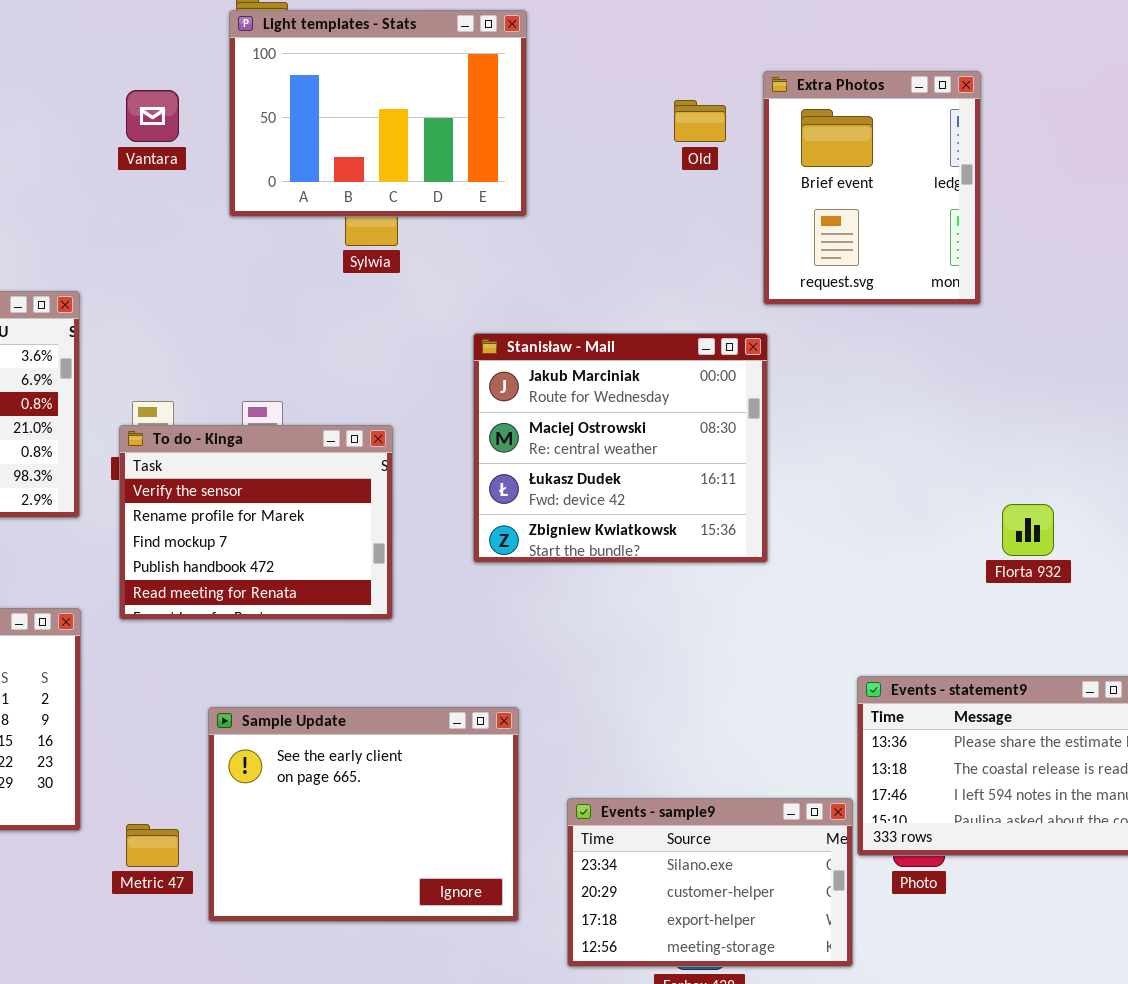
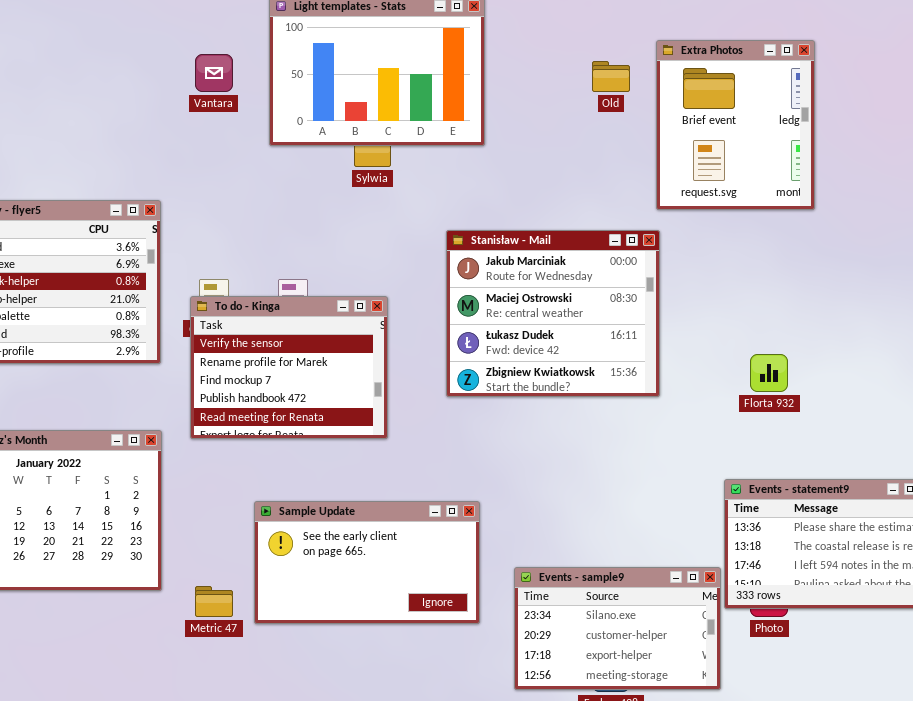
Florta 932: [1002,504,1054,556] -> [750,354,788,392], moved
Sample Update: [208,707,519,922] -> [254,501,480,624], resized

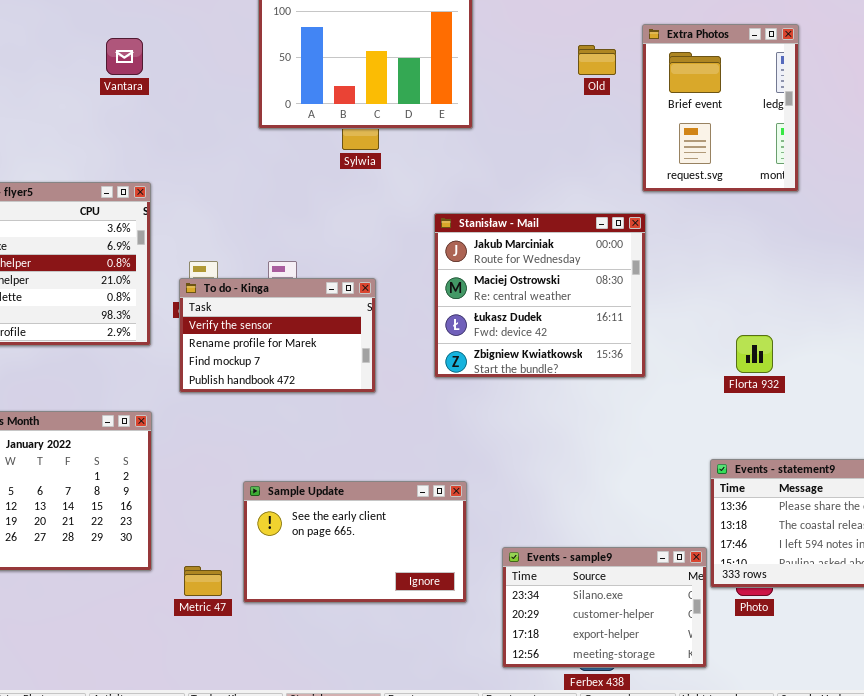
Vantara: [195,54,233,92] -> [106,38,143,75], moved
To do - Kinga: [190,296,388,439] -> [179,278,376,393], resized

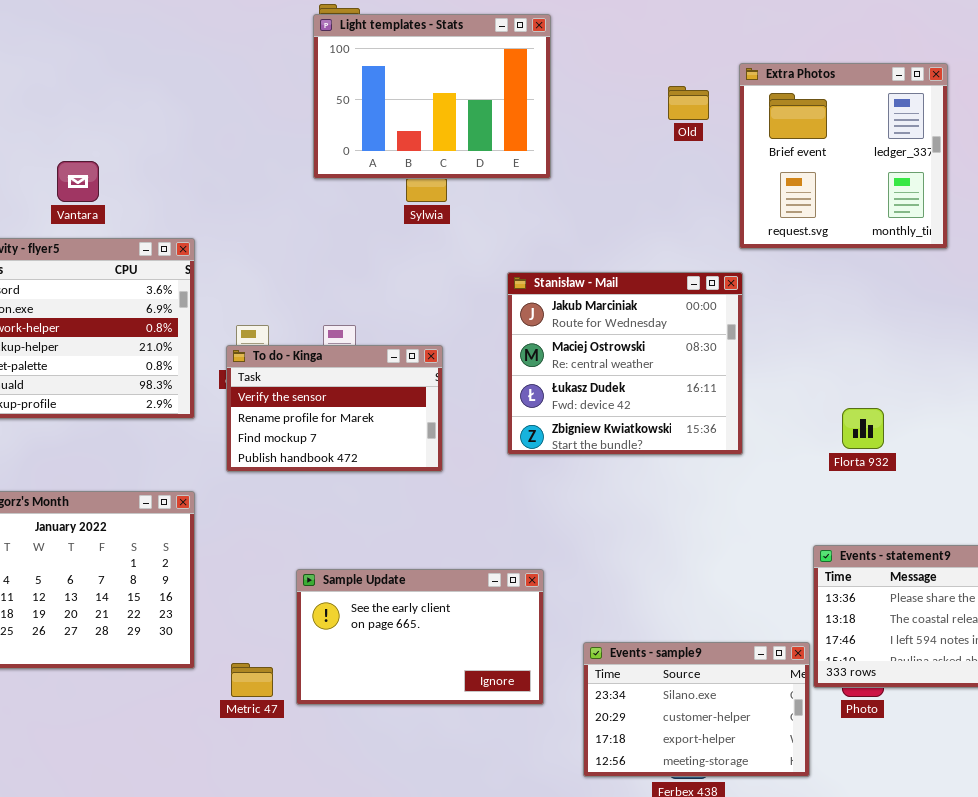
Extra Photos: [642,24,799,192] -> [739,63,948,249], resized
Vantara: [106,38,143,75] -> [57,161,99,202], moved

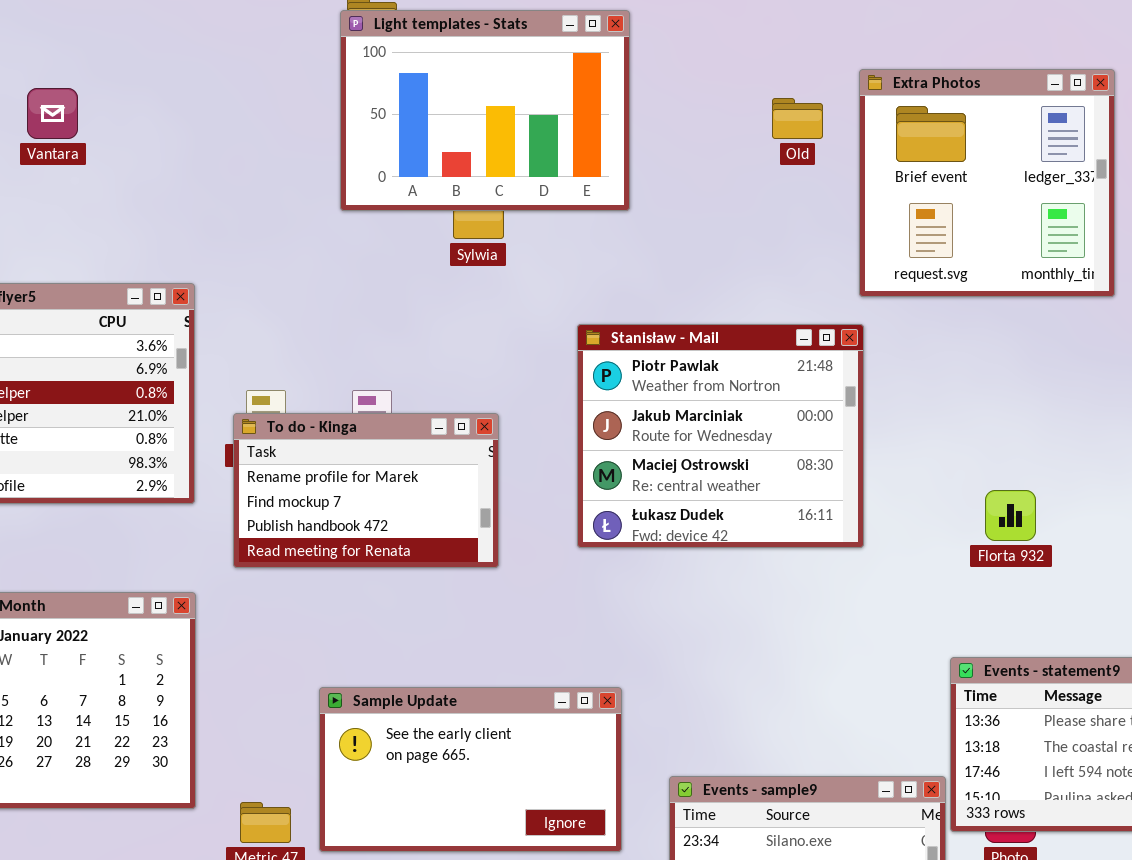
Vantara: [57,161,99,202] -> [27,88,78,139], moved
Stanisław - Mail: [507,272,743,455] -> [577,324,864,548], scrolled up 1 row
To do - Kinga: [226,345,443,472] -> [233,413,499,568], scrolled down 1 row

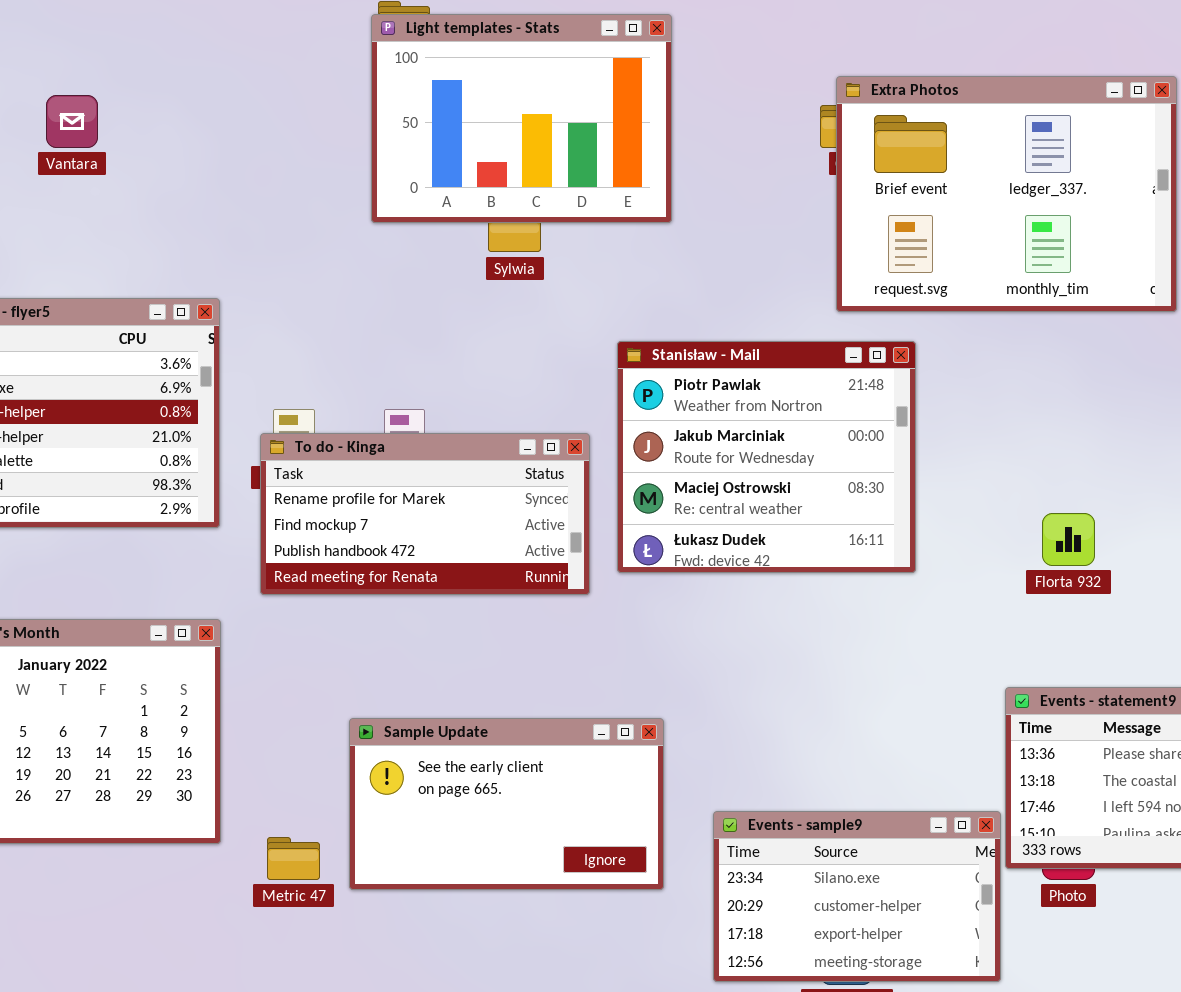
Extra Photos: [859,69,1115,297] -> [836,76,1177,312], resized
To do - Kinga: [233,413,499,568] -> [260,433,590,595], resized

